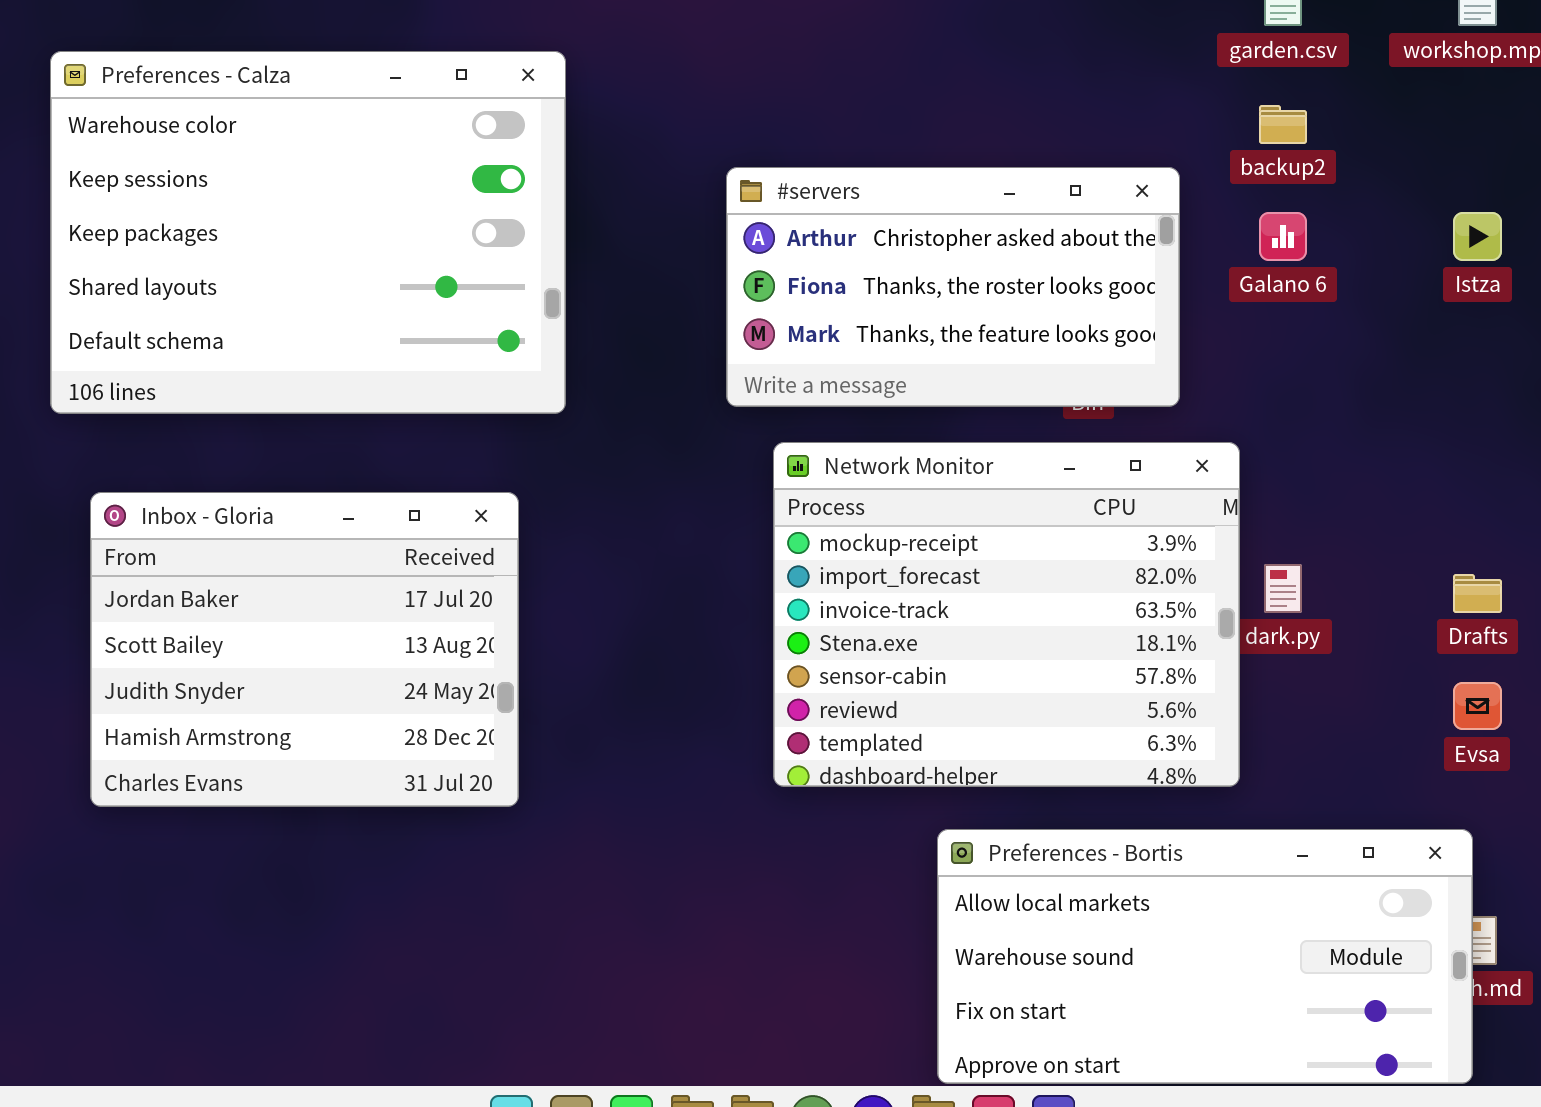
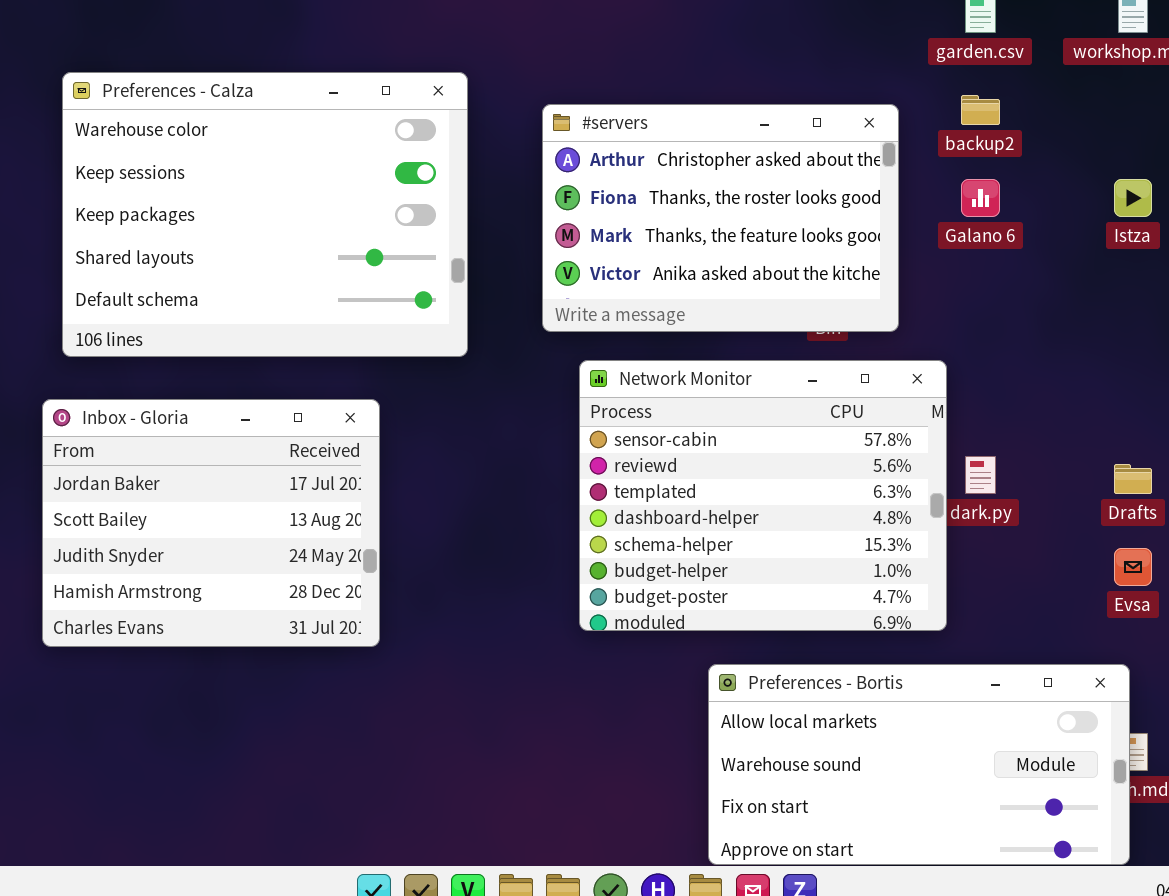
Preferences - Calza: [50,51,566,414] -> [62,72,468,357], moved
#servers: [726,167,1180,407] -> [542,104,899,332], resized
Network Monitor: [773,442,1240,787] -> [579,360,947,631], scrolled down 4 rows

